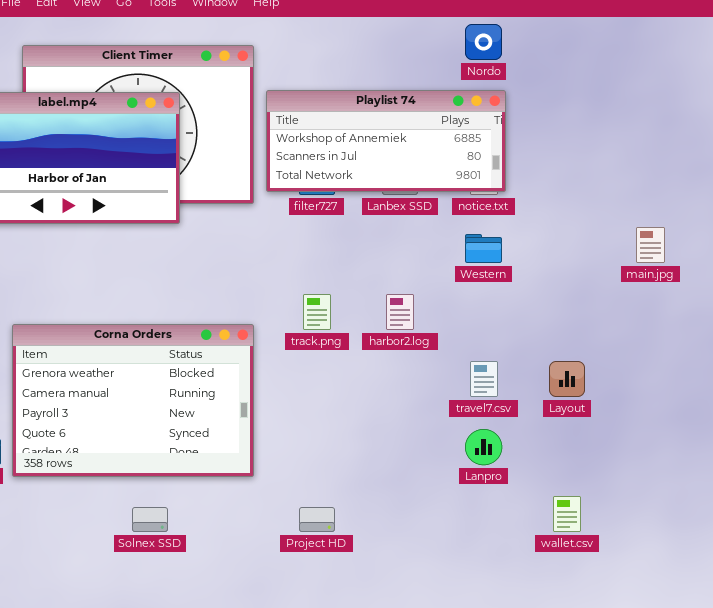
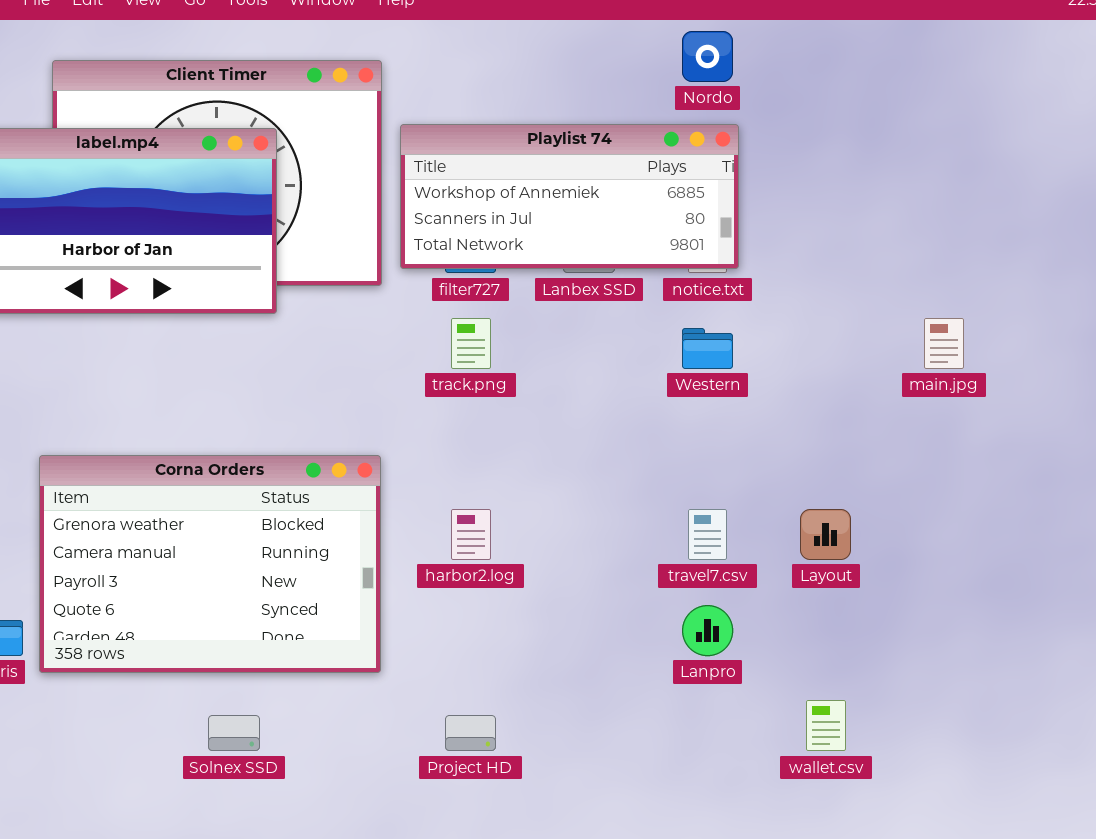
track.png: [303,294,331,330] -> [451,318,491,369], moved
harbor2.log: [386,294,414,330] -> [451,509,491,560], moved

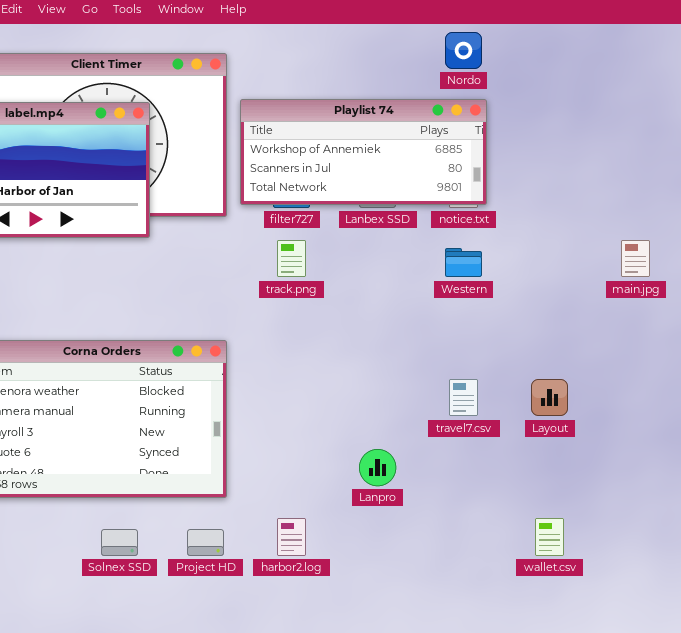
harbor2.log: [451,509,491,560] -> [277,518,306,556], moved
Lanpro: [682,605,733,656] -> [359,449,396,486], moved
Project HD: [445,715,496,751] -> [187,529,224,556], moved

